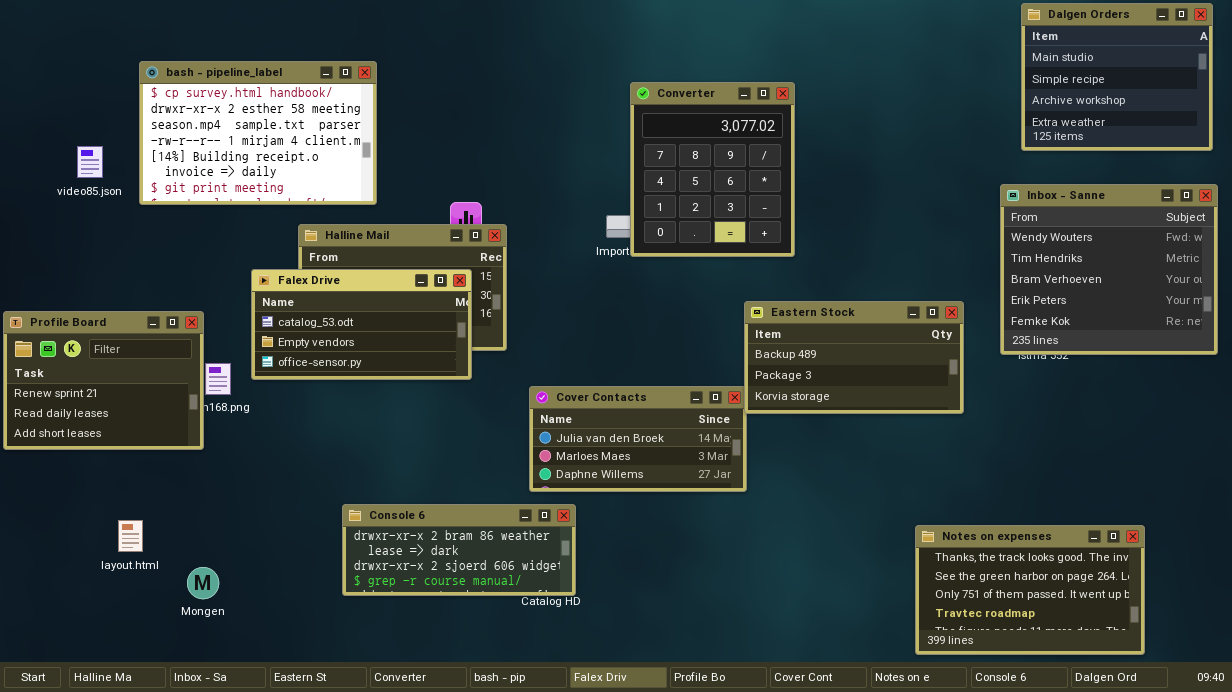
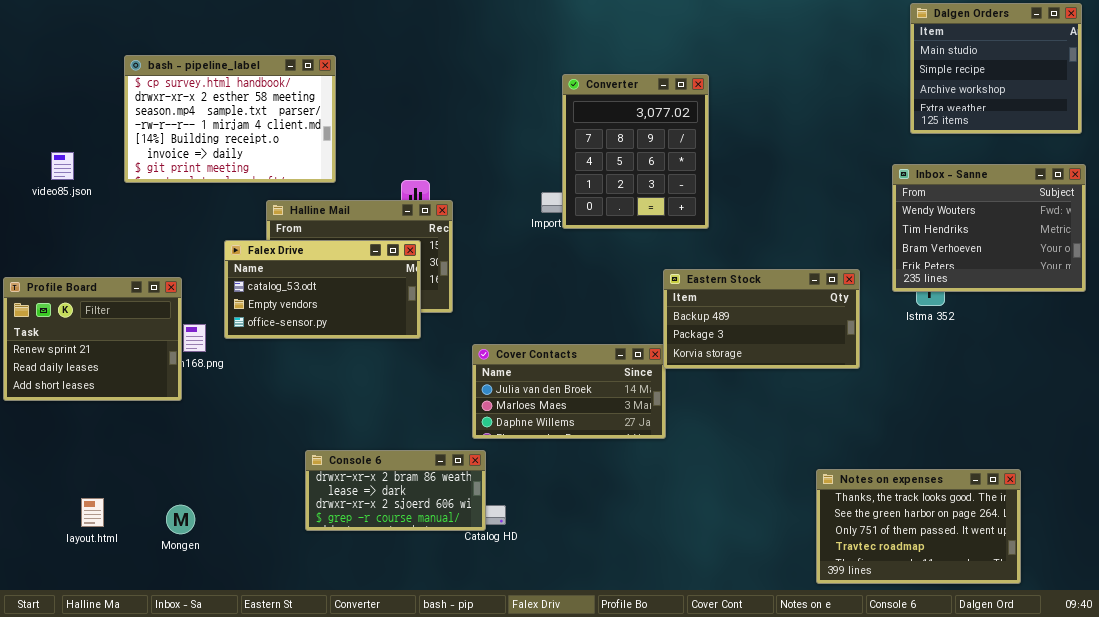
video85.json: [77,146,103,178] -> [51,152,74,180], moved
Inbox - Sanne: [1000,184,1218,355] -> [892,164,1086,292], resized
Console 6: [342,504,576,596] -> [305,450,486,531], resized
layout.html: [118,520,143,552] -> [81,498,104,527], moved

